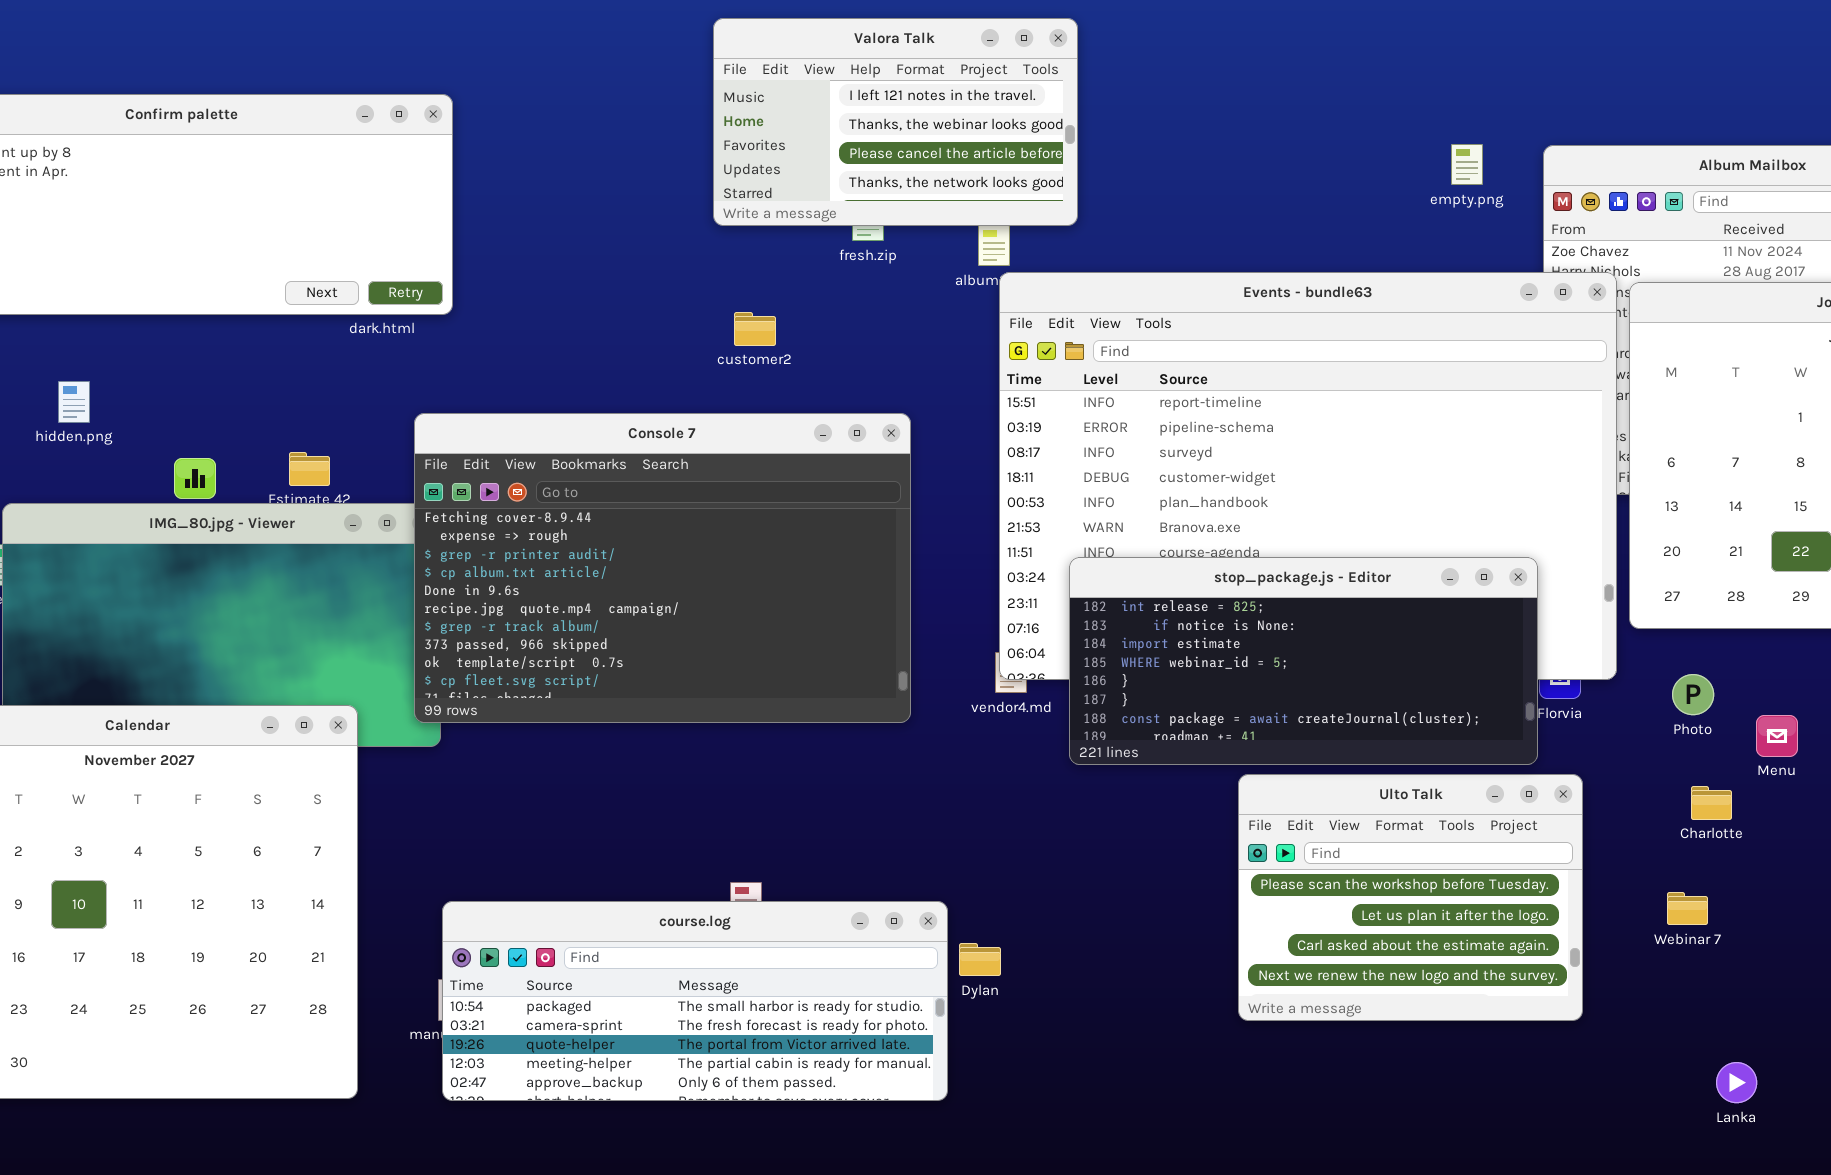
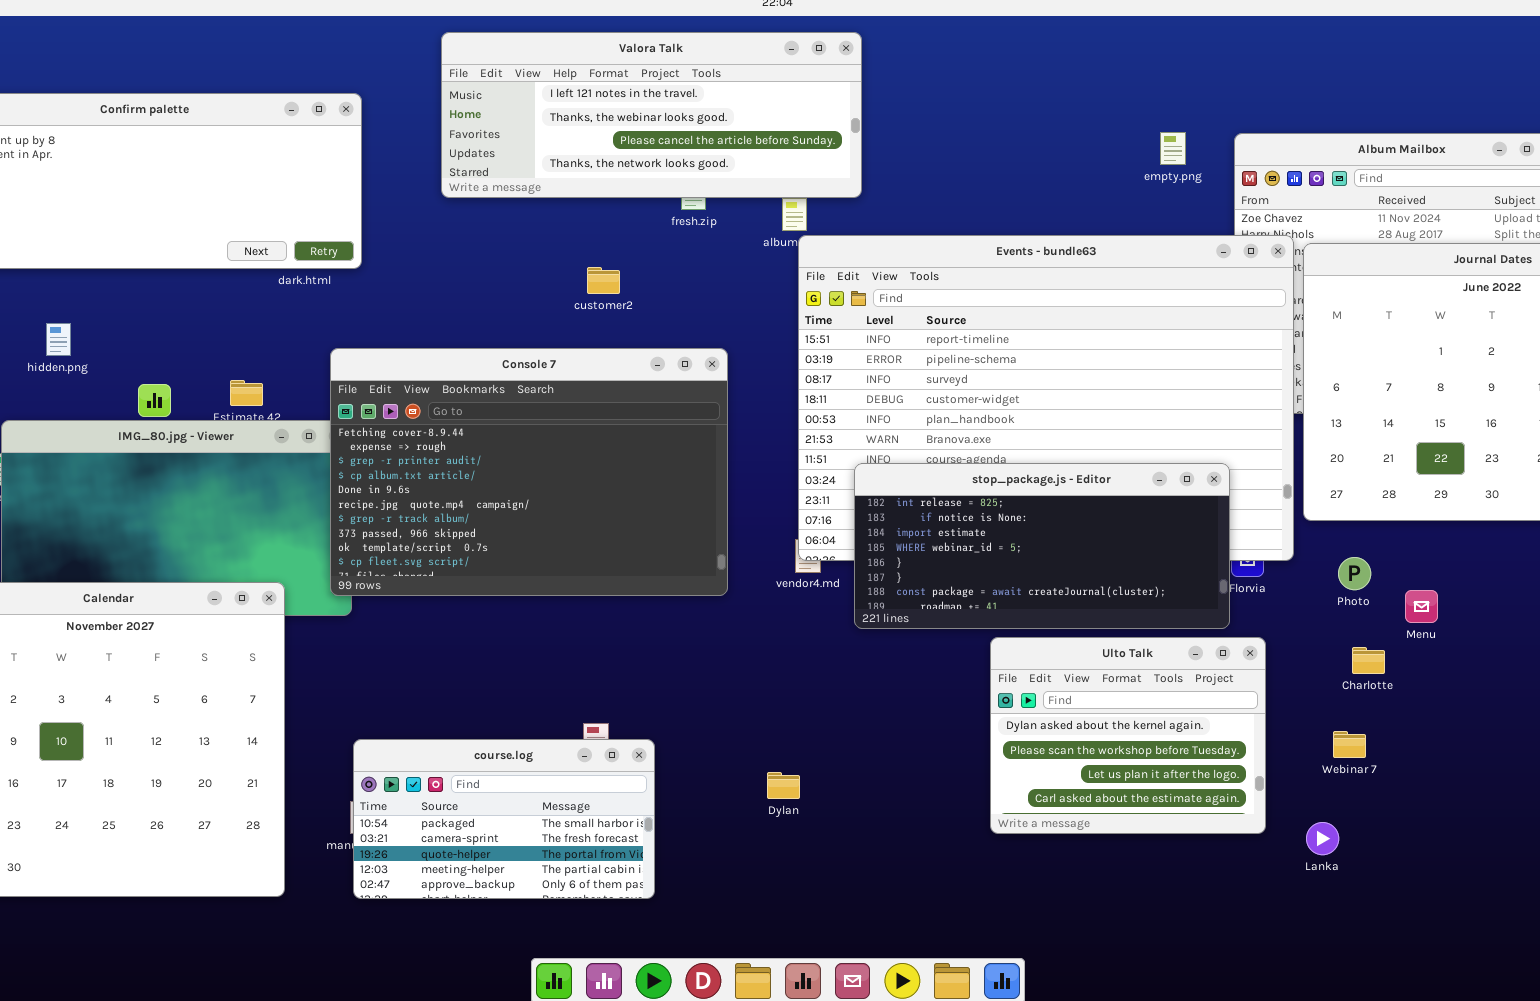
Valora Talk: [713,18,1078,226] -> [441,32,862,198], resized
Ulto Talk: [1238,774,1583,1021] -> [990,637,1266,834], scrolled up 1 row
course.log: [442,901,948,1101] -> [353,739,655,899], resized
Lanka: [1716,1062,1757,1103] -> [1306,822,1339,855], moved

